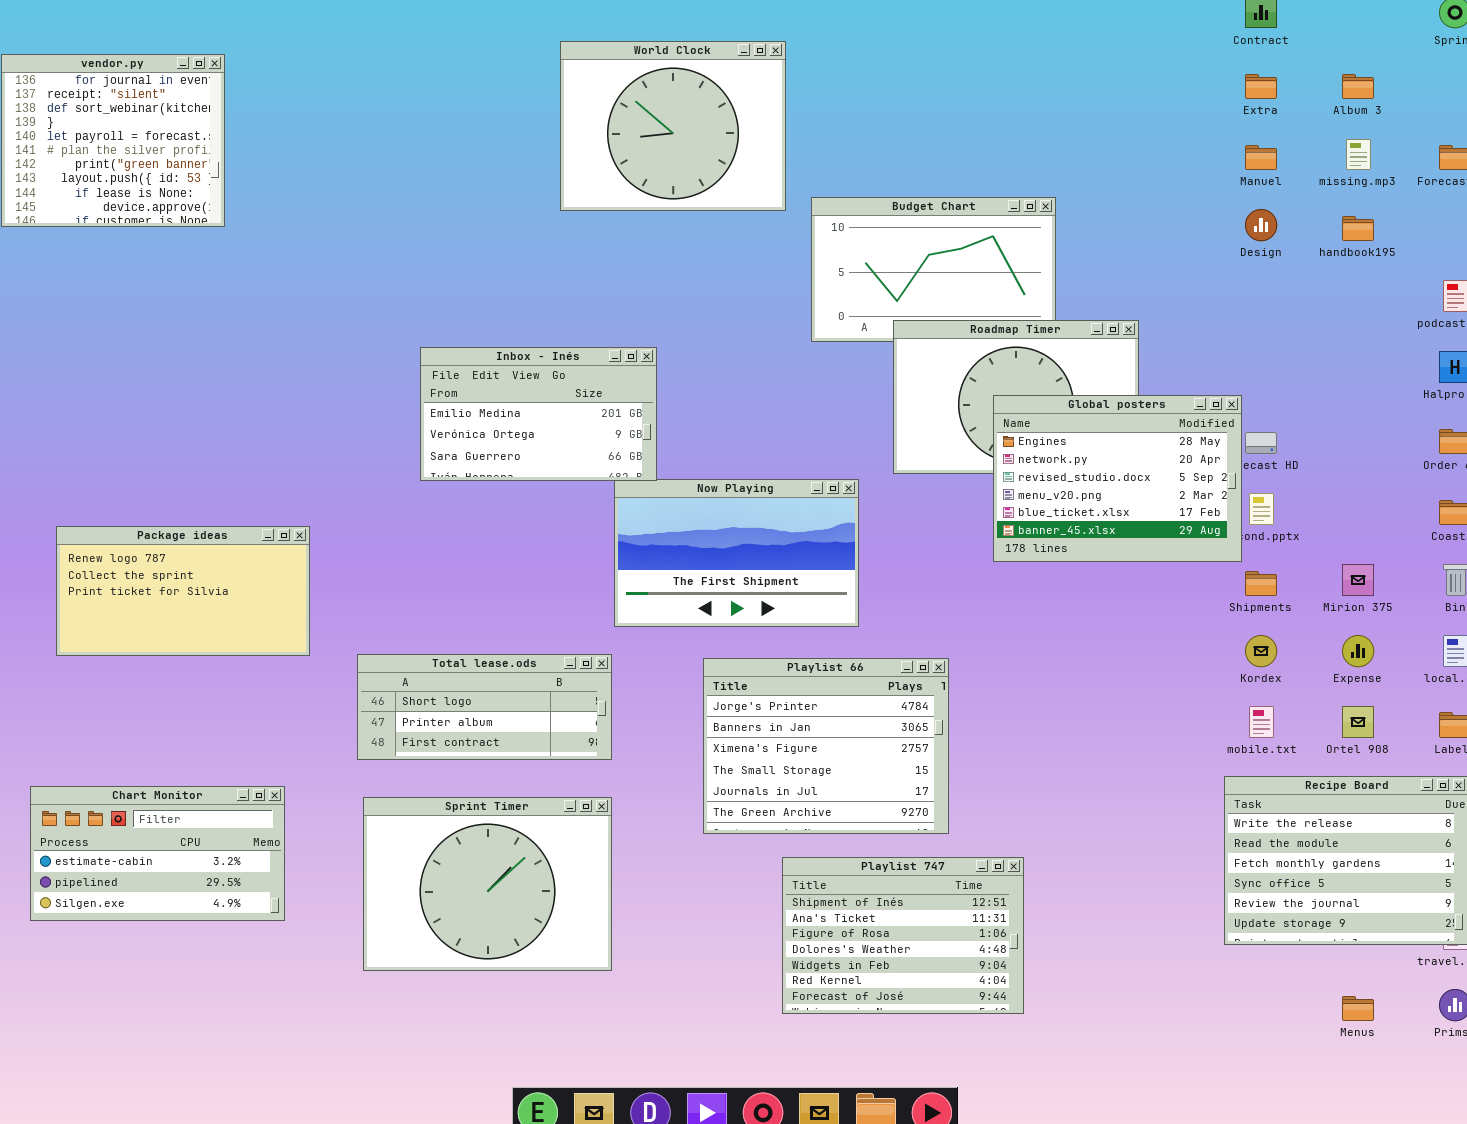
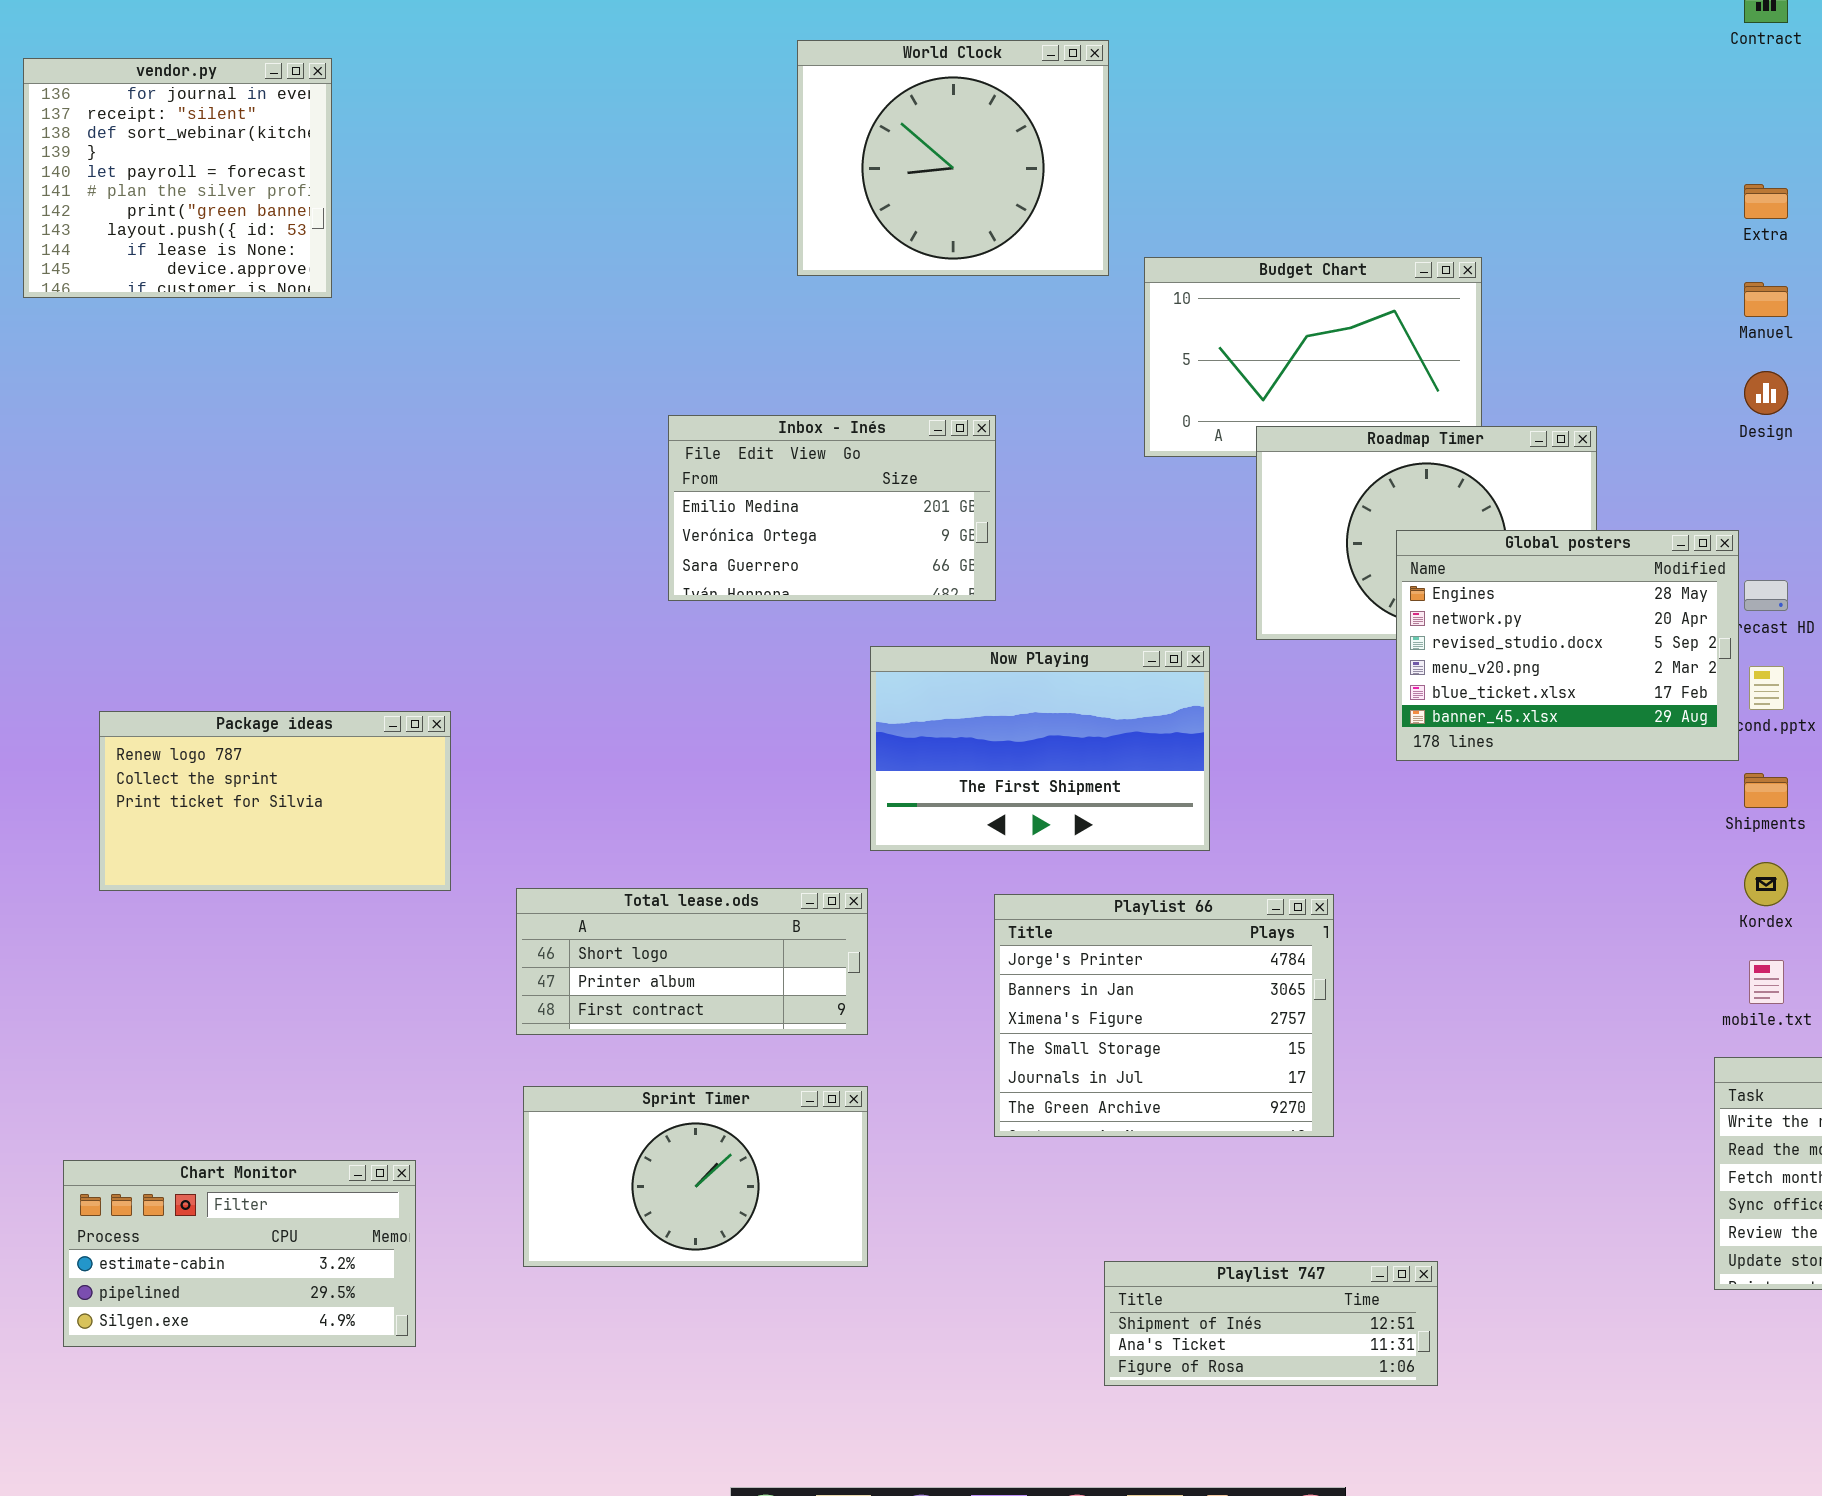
Extra: [1245,74,1277,99] -> [1744,184,1788,219], moved
Manuel: [1245,145,1277,170] -> [1744,282,1788,317], moved
Design: [1245,209,1277,241] -> [1744,371,1788,415], moved
Inbox - Inés: [420,347,657,481] -> [668,415,996,601], moved
Chart Monitor: [30,786,285,921] -> [63,1160,416,1347], moved
Sprint Timer: [363,797,612,971] -> [523,1086,868,1267], resized
Playlist 747: [782,857,1024,1014] -> [1104,1261,1438,1386], resized

